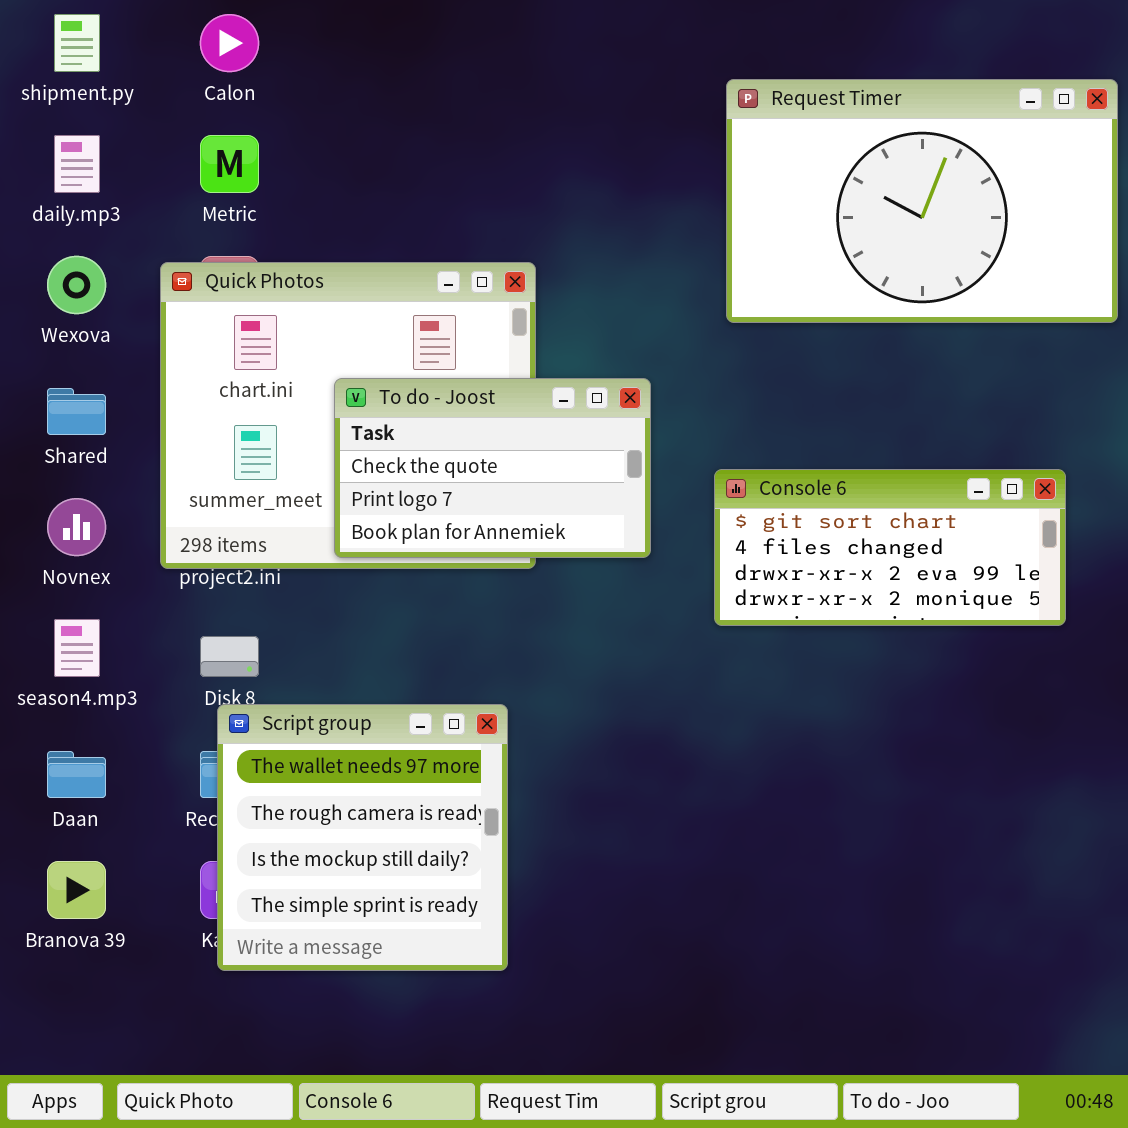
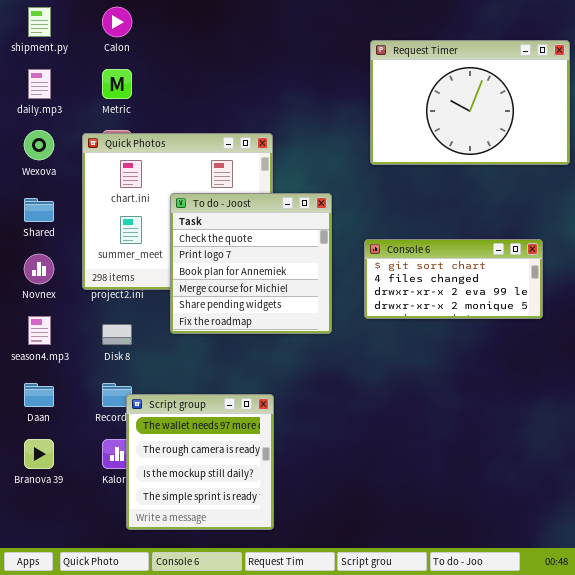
To do - Joost: [334,378,651,558] -> [170,193,332,334], resized
Script group: [217,704,508,971] -> [126,394,274,530], moved

